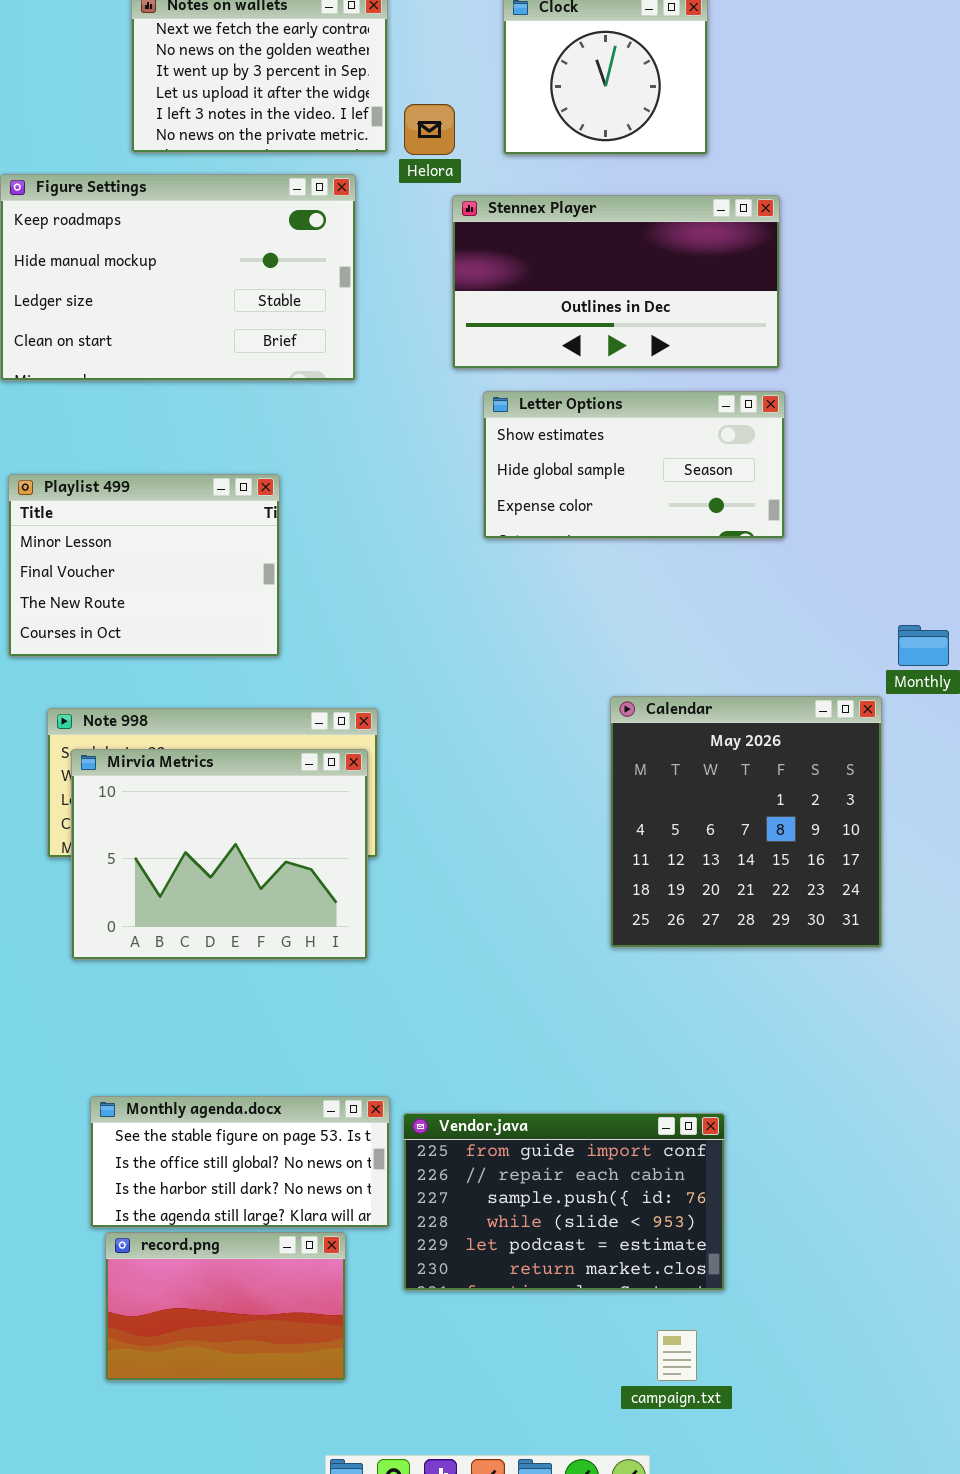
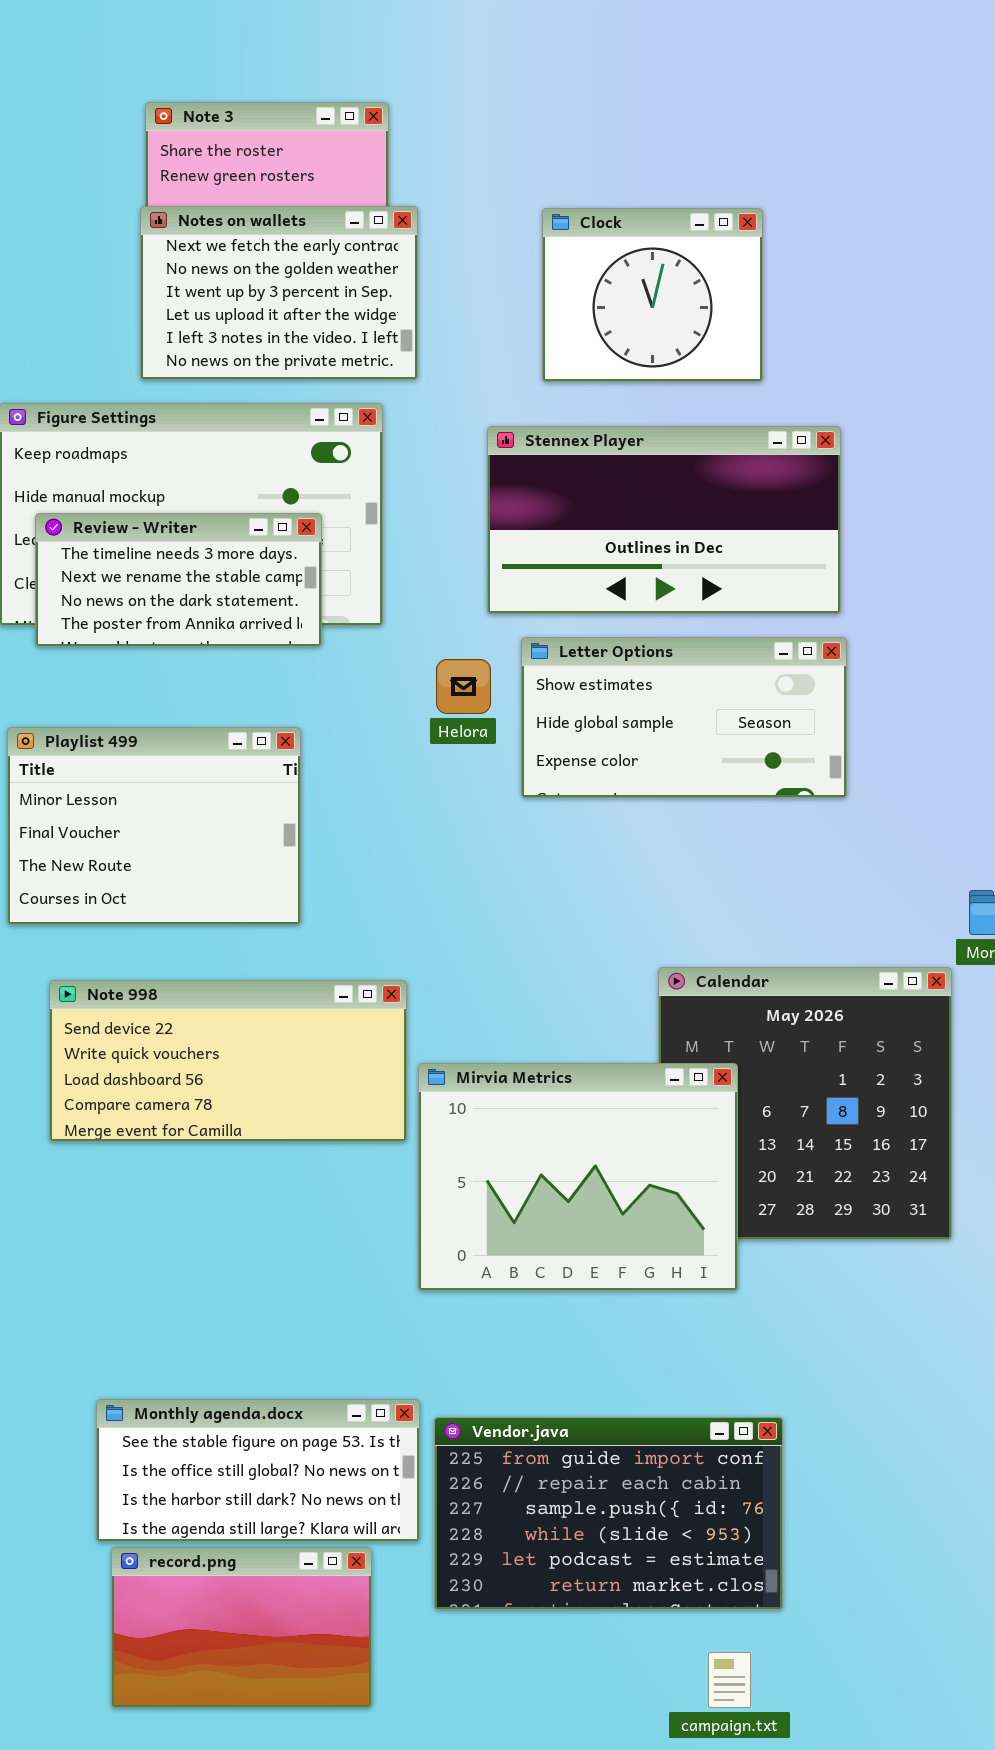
Helora: [404,104,455,155] -> [436,659,491,714], moved
Review - Writer: none -> [35,513,322,647], opened
Mirvia Metrics: [71,749,368,960] -> [418,1063,738,1291], moved

